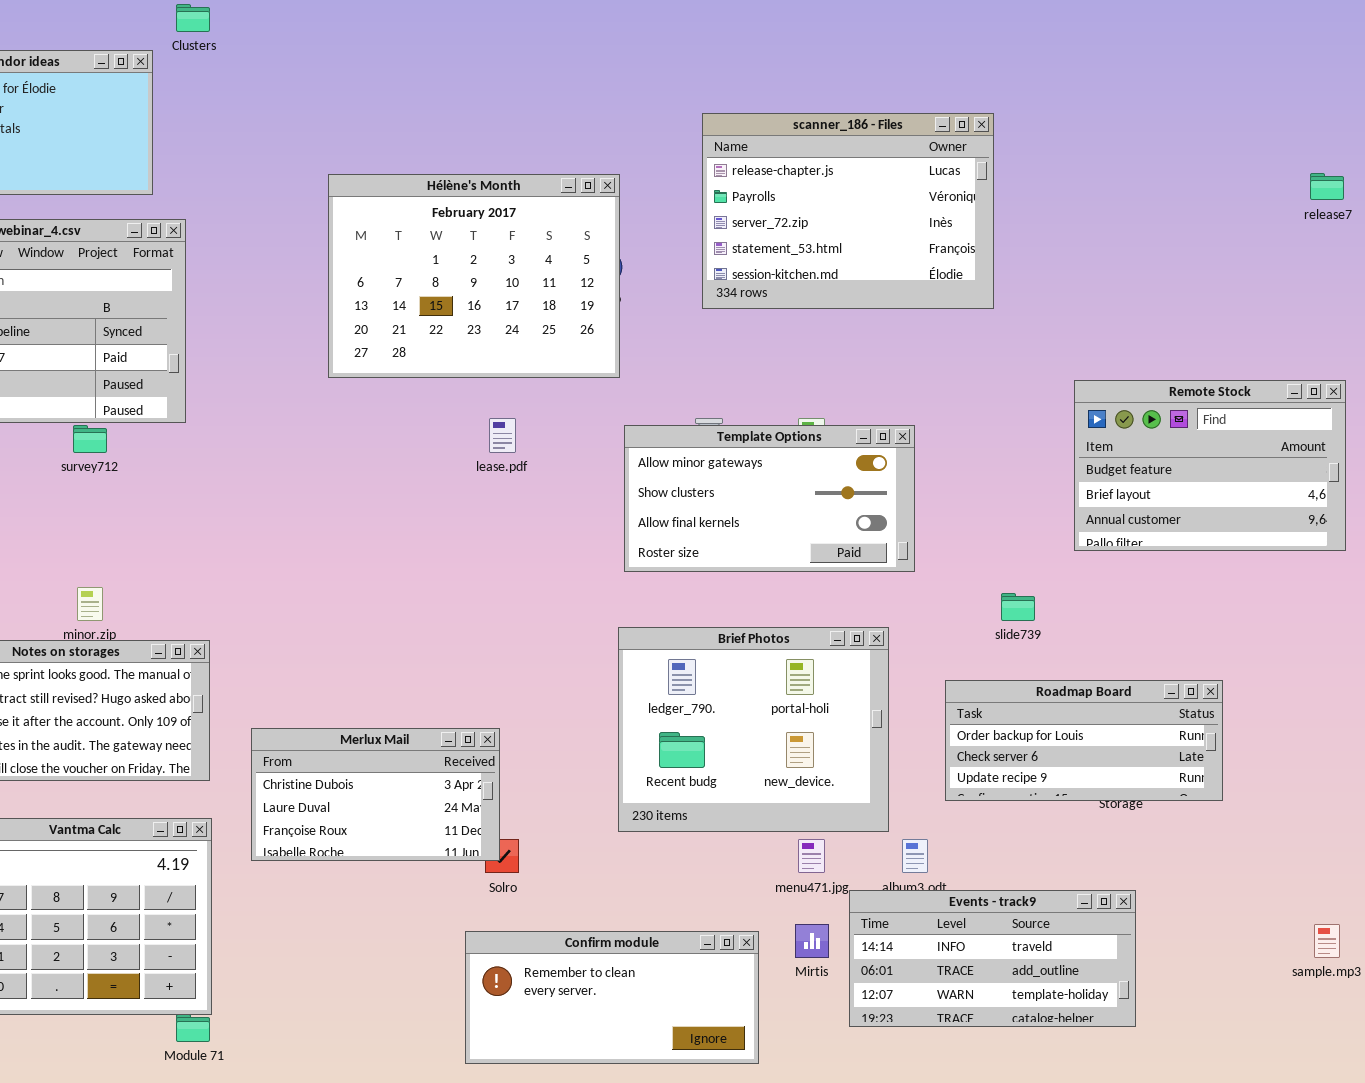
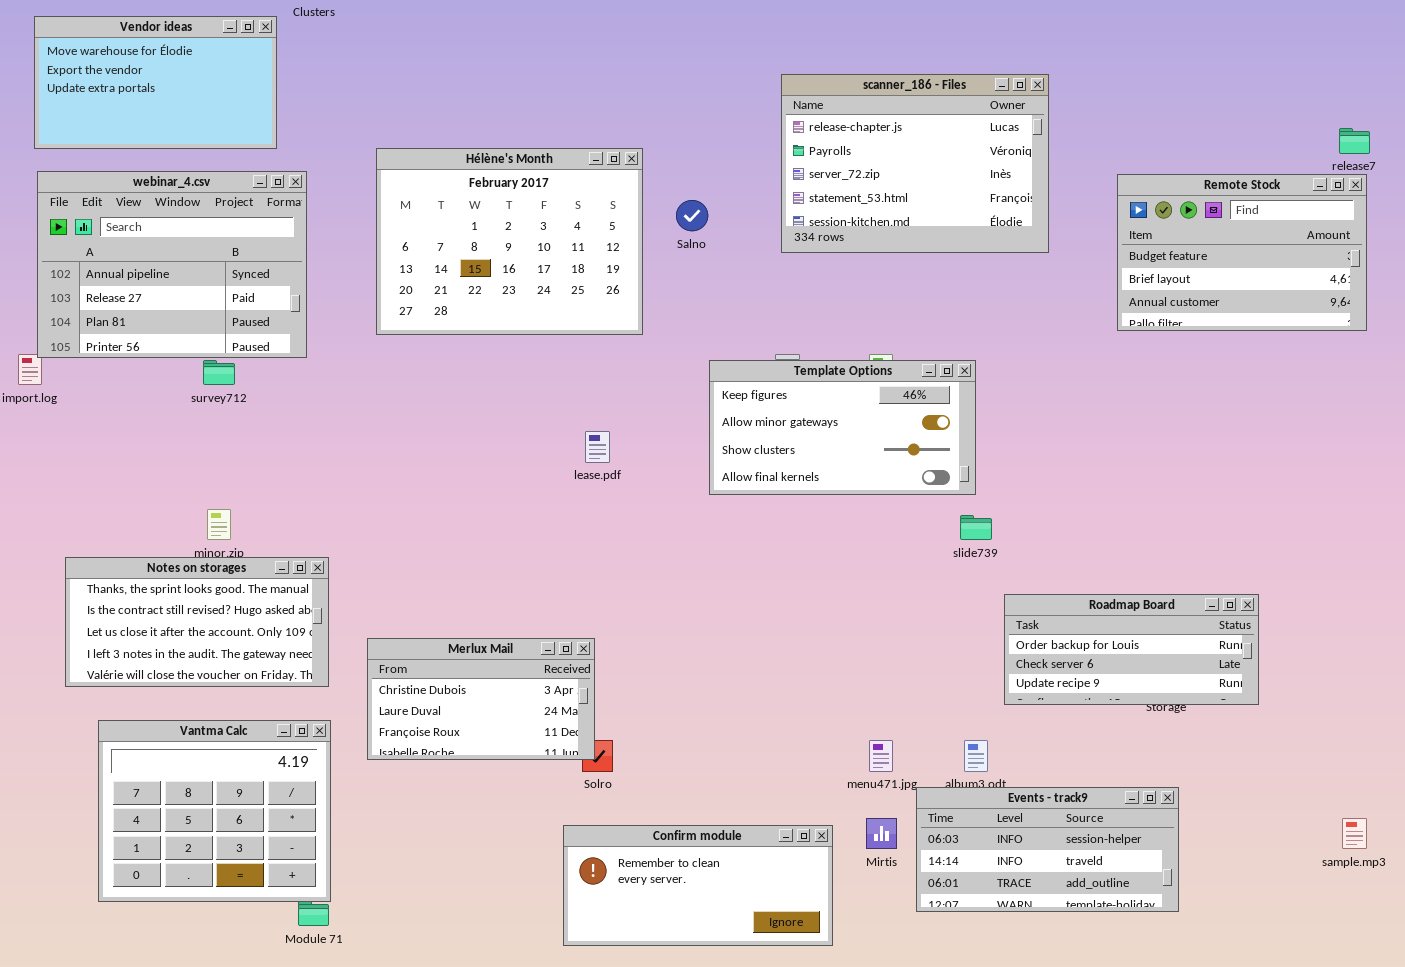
Hélène's Month: [328,174,620,378] -> [376,148,643,335], moved
Remote Stock: [1074,380,1346,551] -> [1117,174,1367,331], moved
lease.pdf: [489,418,516,453] -> [585,431,610,463], moved
Template Options: [624,425,915,572] -> [709,360,976,495], scrolled up 1 row
slide739: [1001,593,1035,621] -> [960,515,992,540], moved
Brief Photos: [618,627,889,832] -> none, closed
Events - track9: [849,890,1136,1027] -> [916,787,1179,912], scrolled up 1 row

